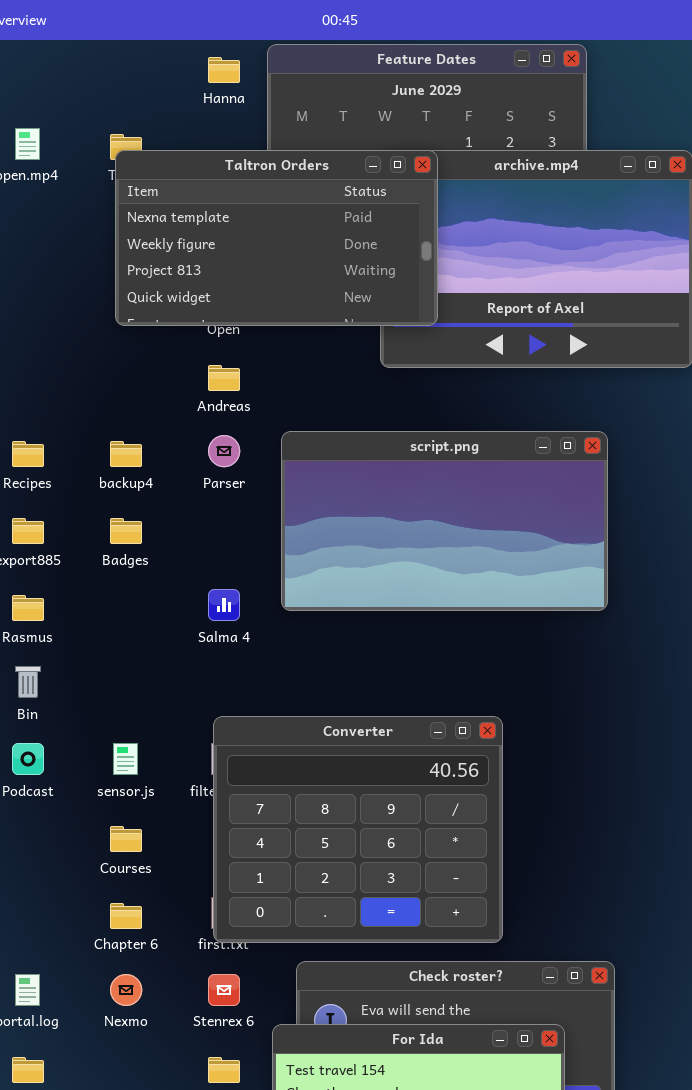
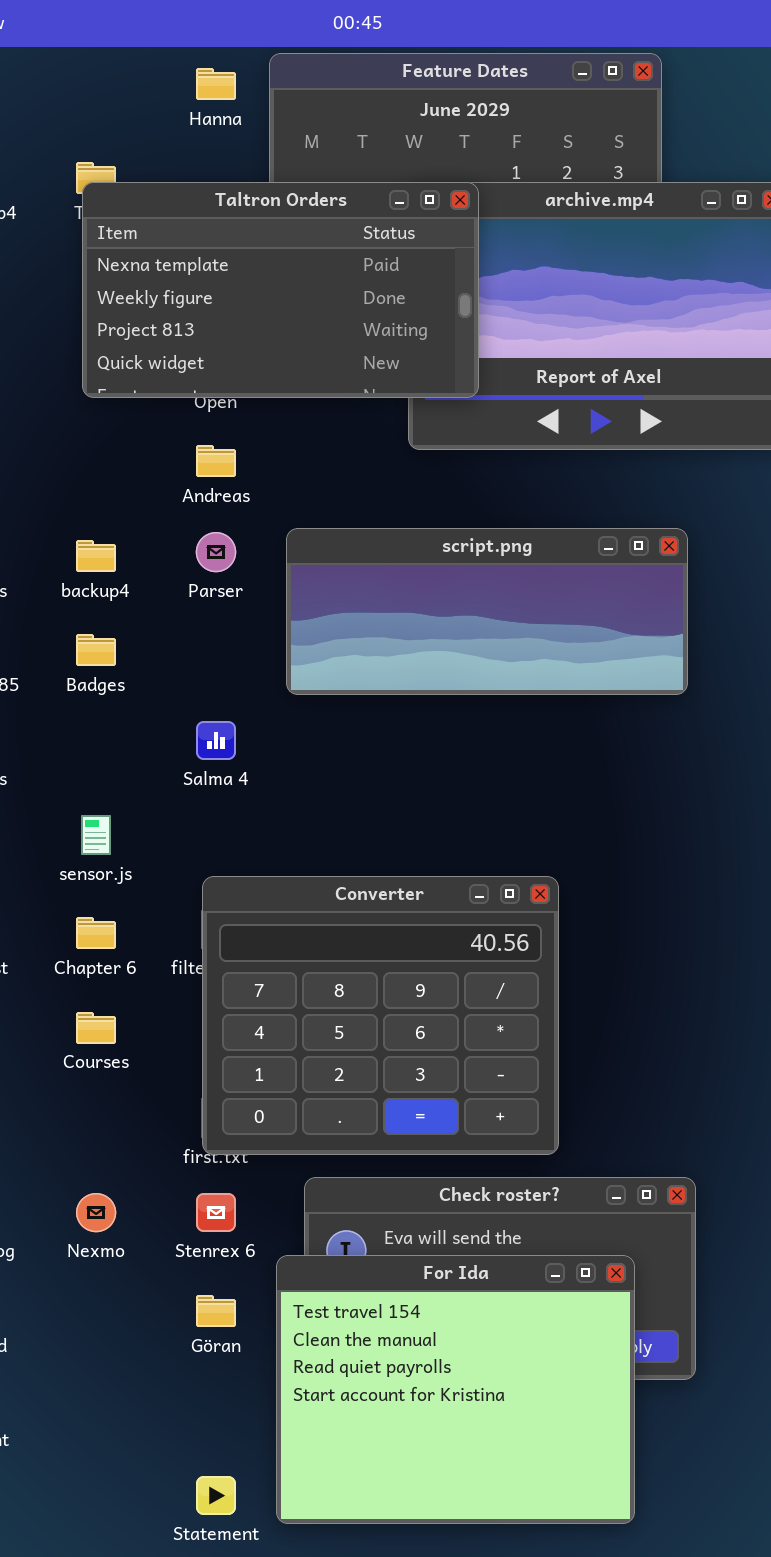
script.png: [281,431,608,611] -> [286,528,688,695], resized
sensor.js: [113,743,138,775] -> [81,815,111,855], moved
Chapter 6: [110,903,142,929] -> [76,917,116,949], moved

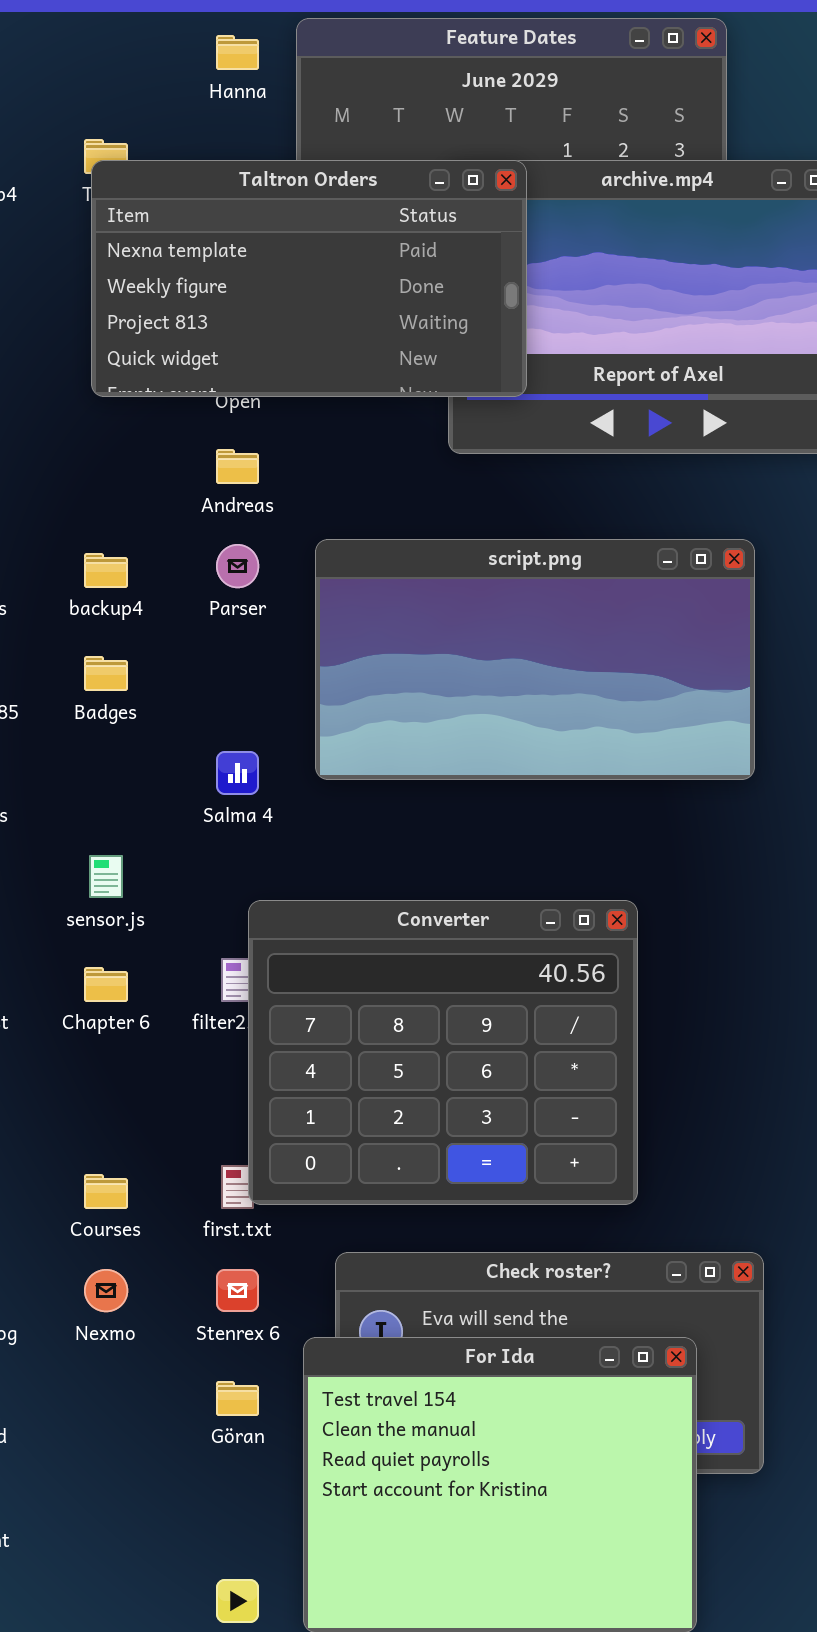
script.png: [286,528,688,695] -> [315,539,755,780], resized
Converter: [202,876,559,1155] -> [248,900,638,1205], moved
Courses: [76,1012,116,1044] -> [84,1174,128,1209], moved

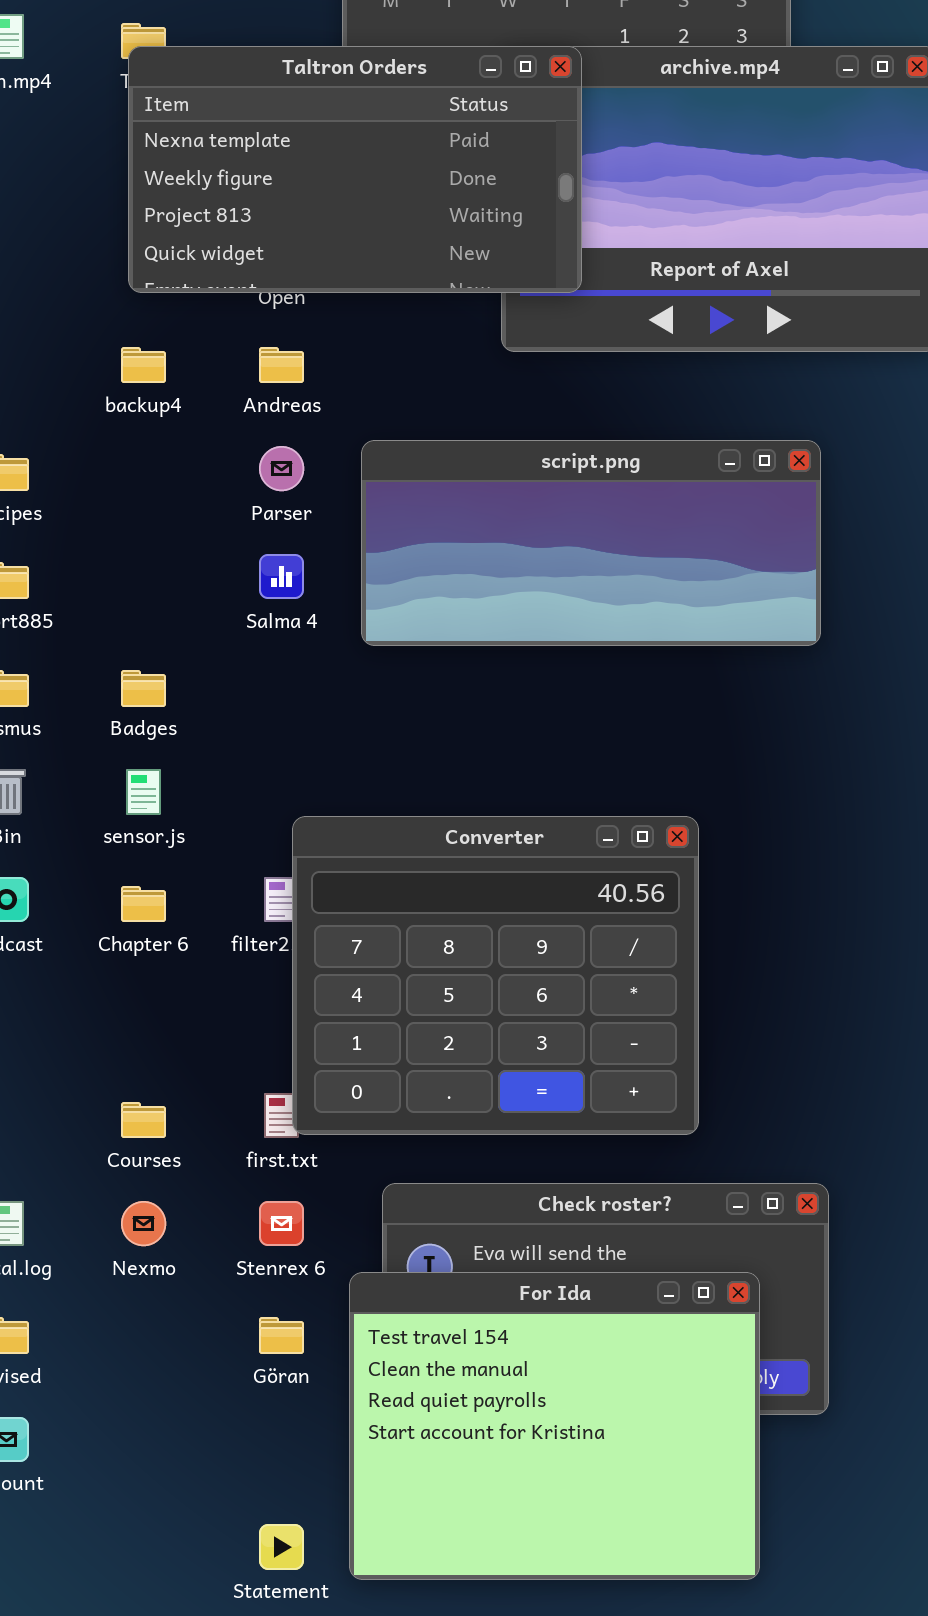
script.png: [315,539,755,780] -> [361,440,821,646], resized
backup4: [84,553,128,588] -> [121,347,166,383], moved
Badges: [84,656,128,691] -> [121,670,166,707], moved
Salma 4: [216,751,259,795] -> [259,554,304,599], moved

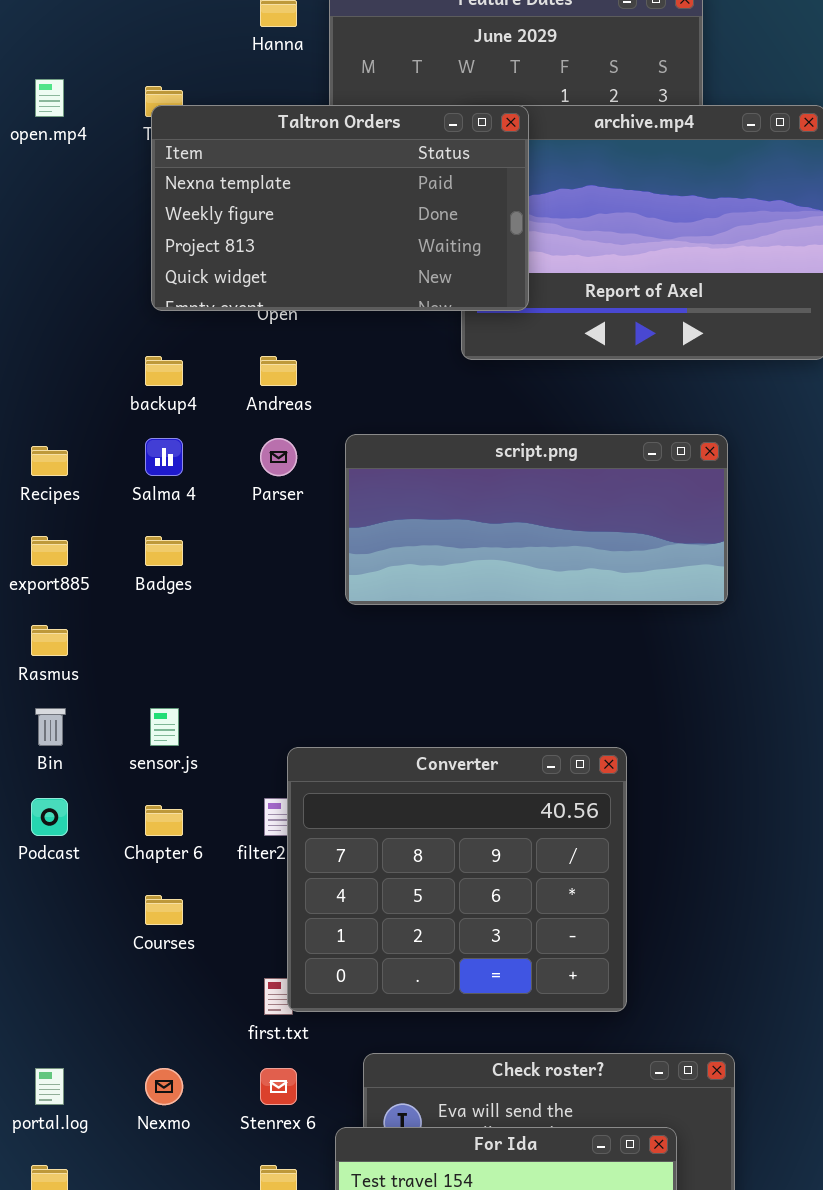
Salma 4: [259,554,304,599] -> [145,438,183,476], moved
Badges: [121,670,166,707] -> [145,536,183,566], moved
Courses: [121,1102,166,1138] -> [145,895,183,925], moved

